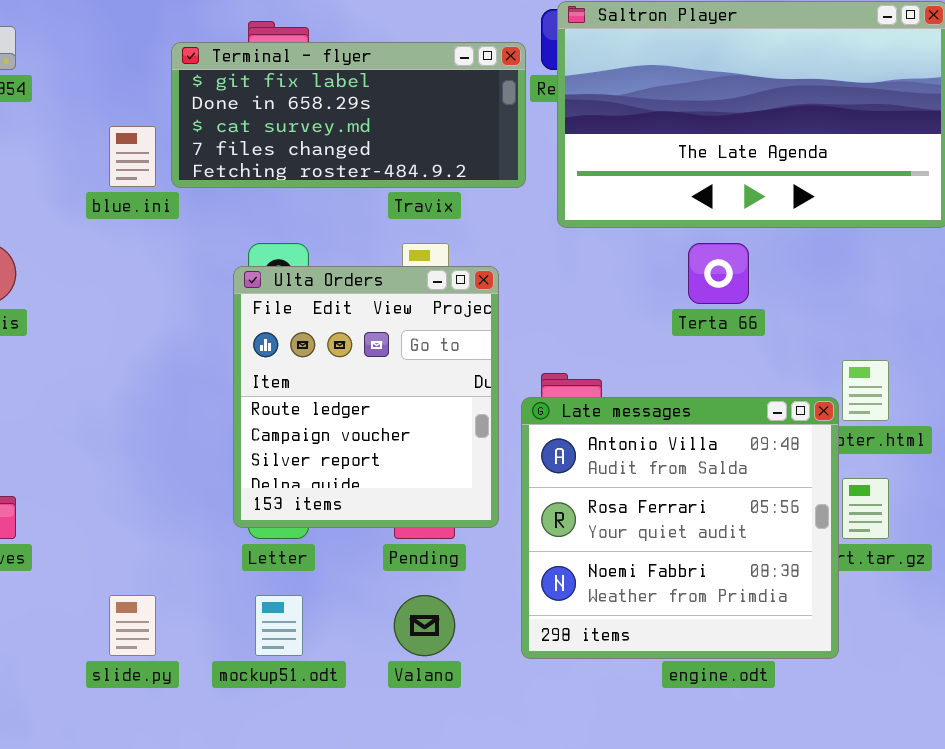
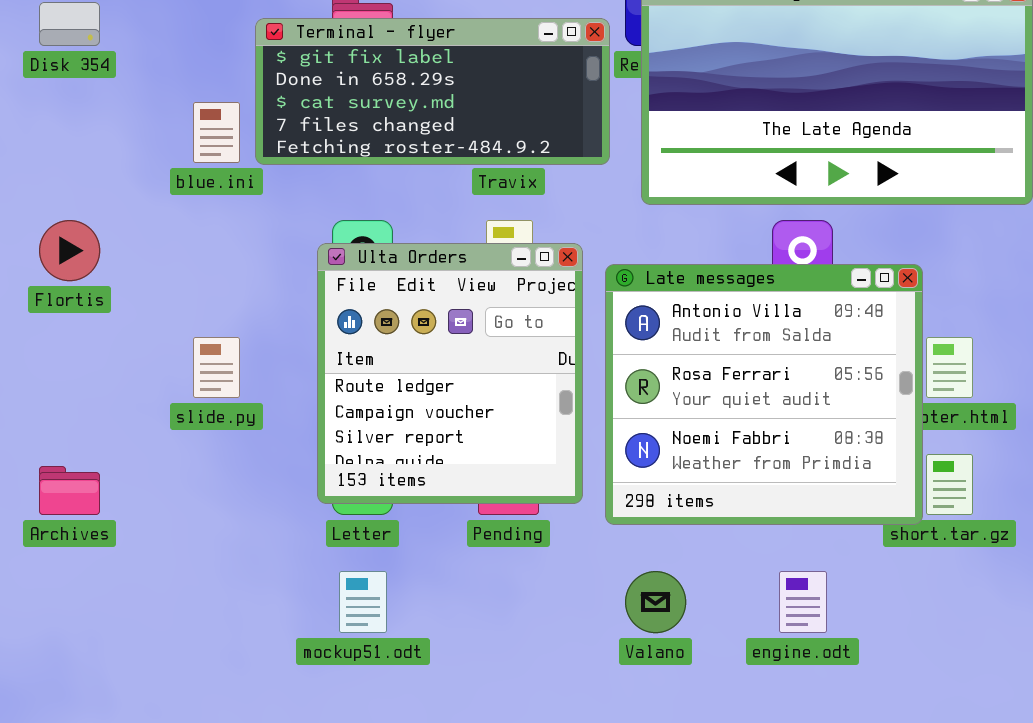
Late messages: [521,397,839,659] -> [605,264,923,525], moved
slide.py: [109,595,156,656] -> [193,337,240,398], moved
Valano: [394,595,455,656] -> [625,571,686,633], moved

